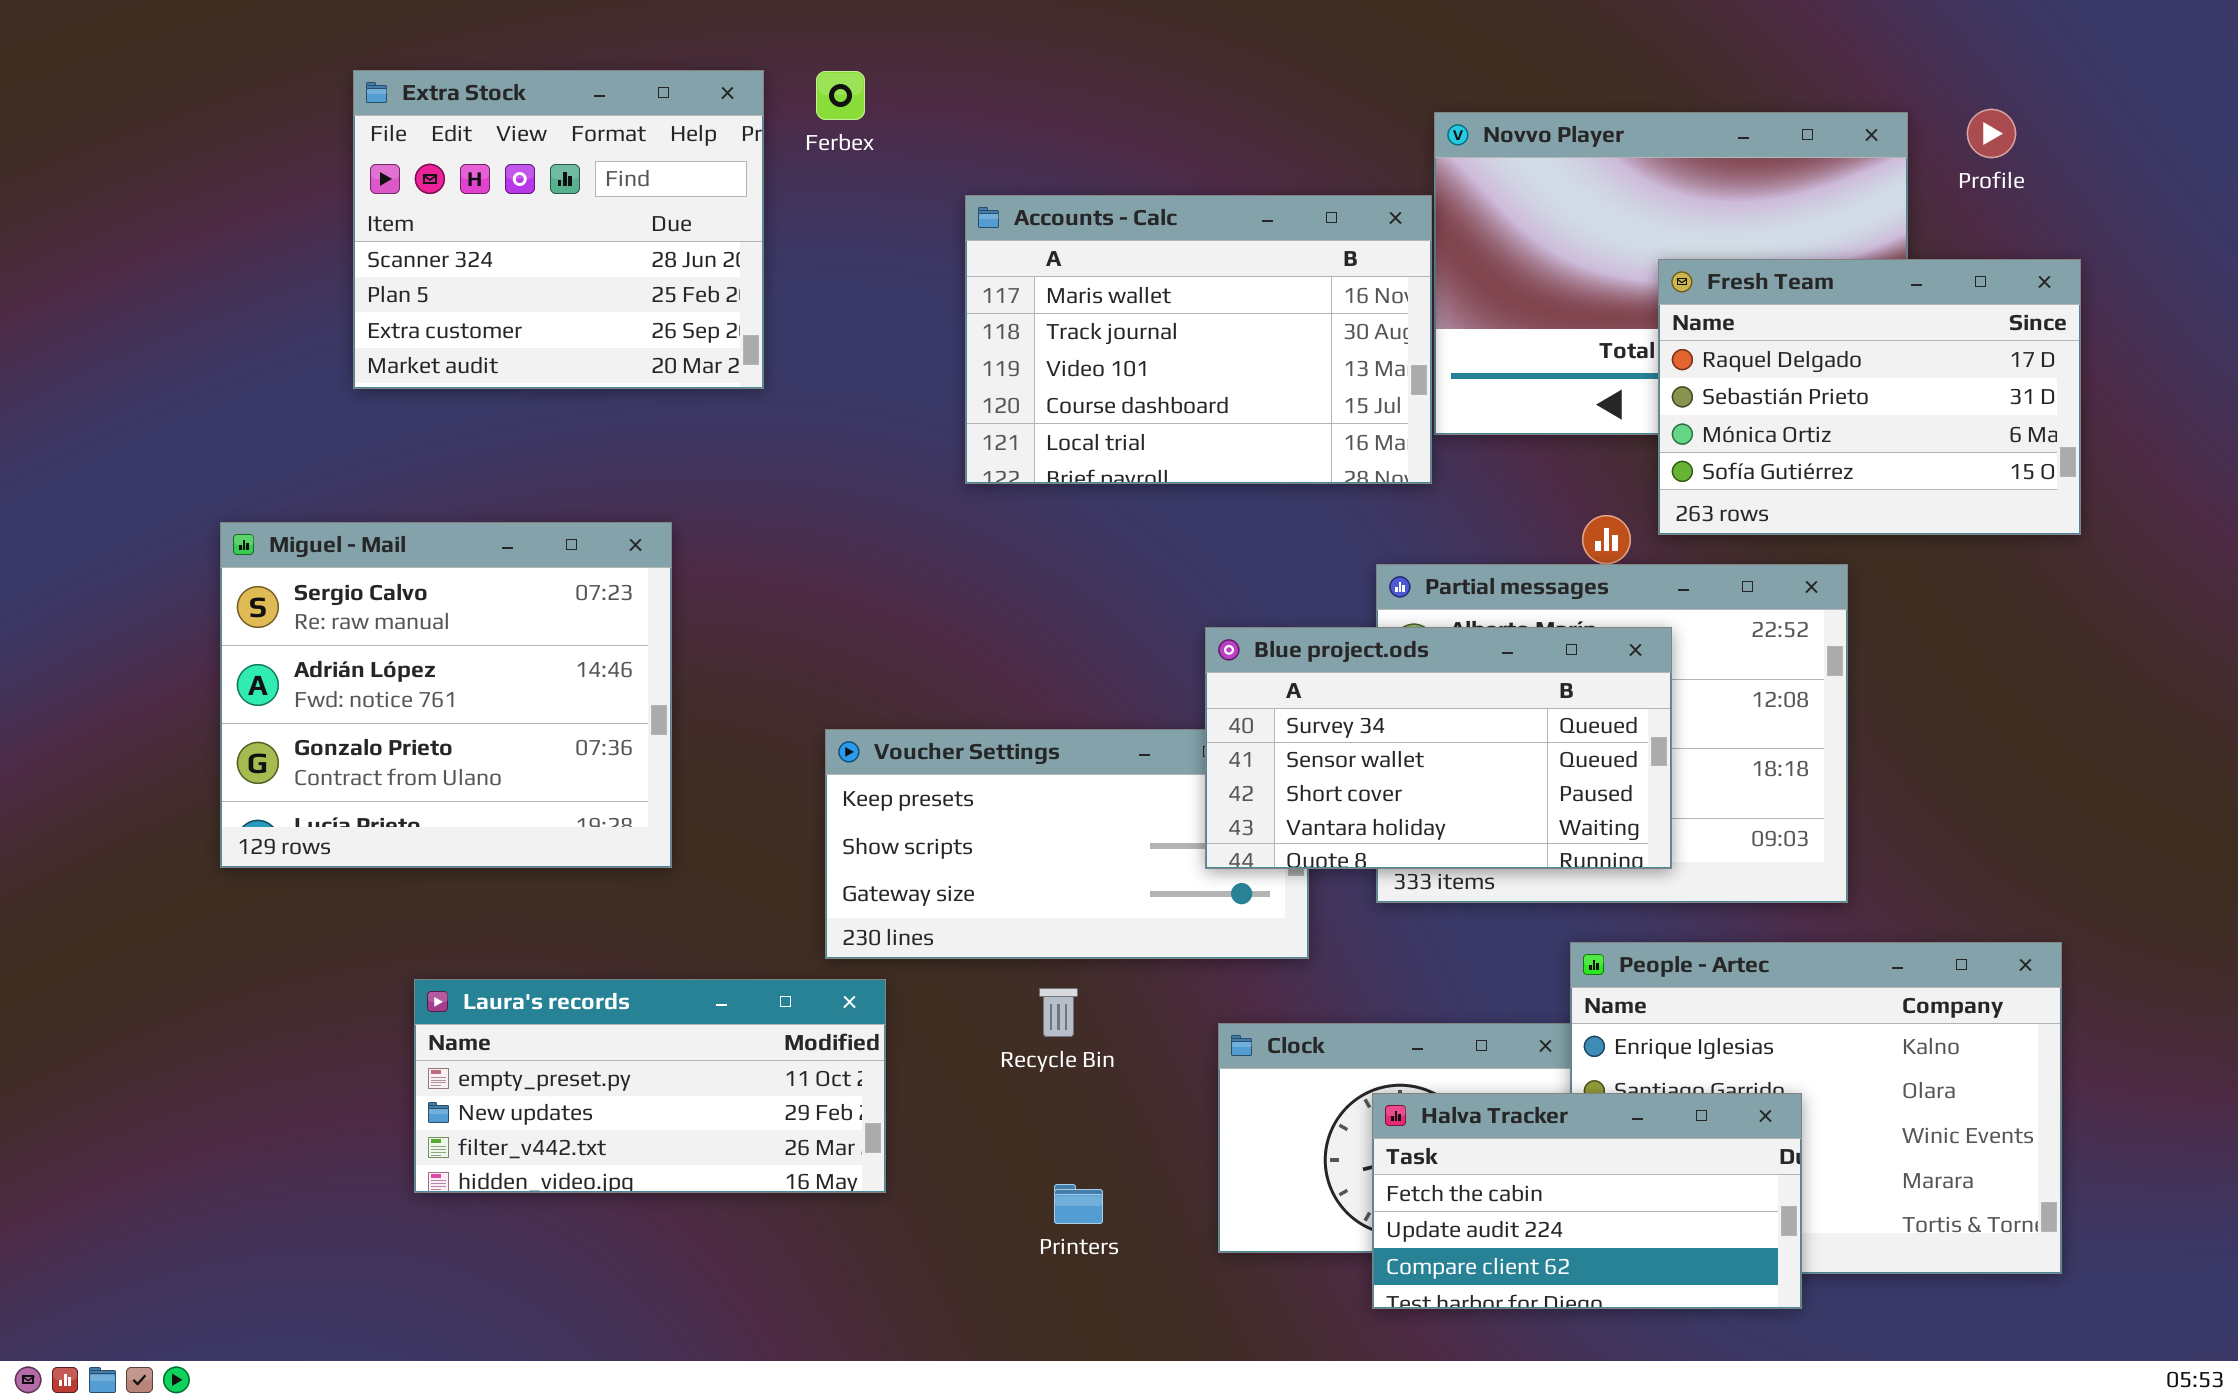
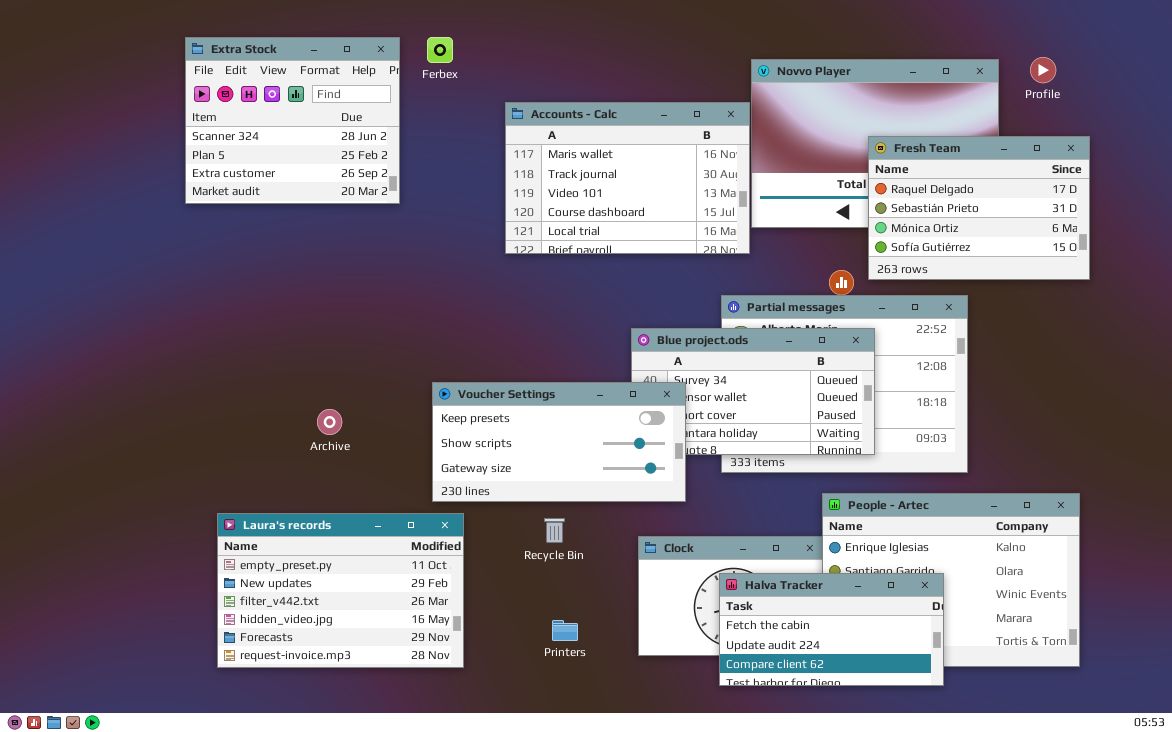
Miguel - Mail: [220,522,672,868] -> none, closed
Voucher Settings: [825,729,1309,959] -> [432,382,686,502], raised
Laura's records: [414,979,886,1193] -> [217,513,464,668], resized

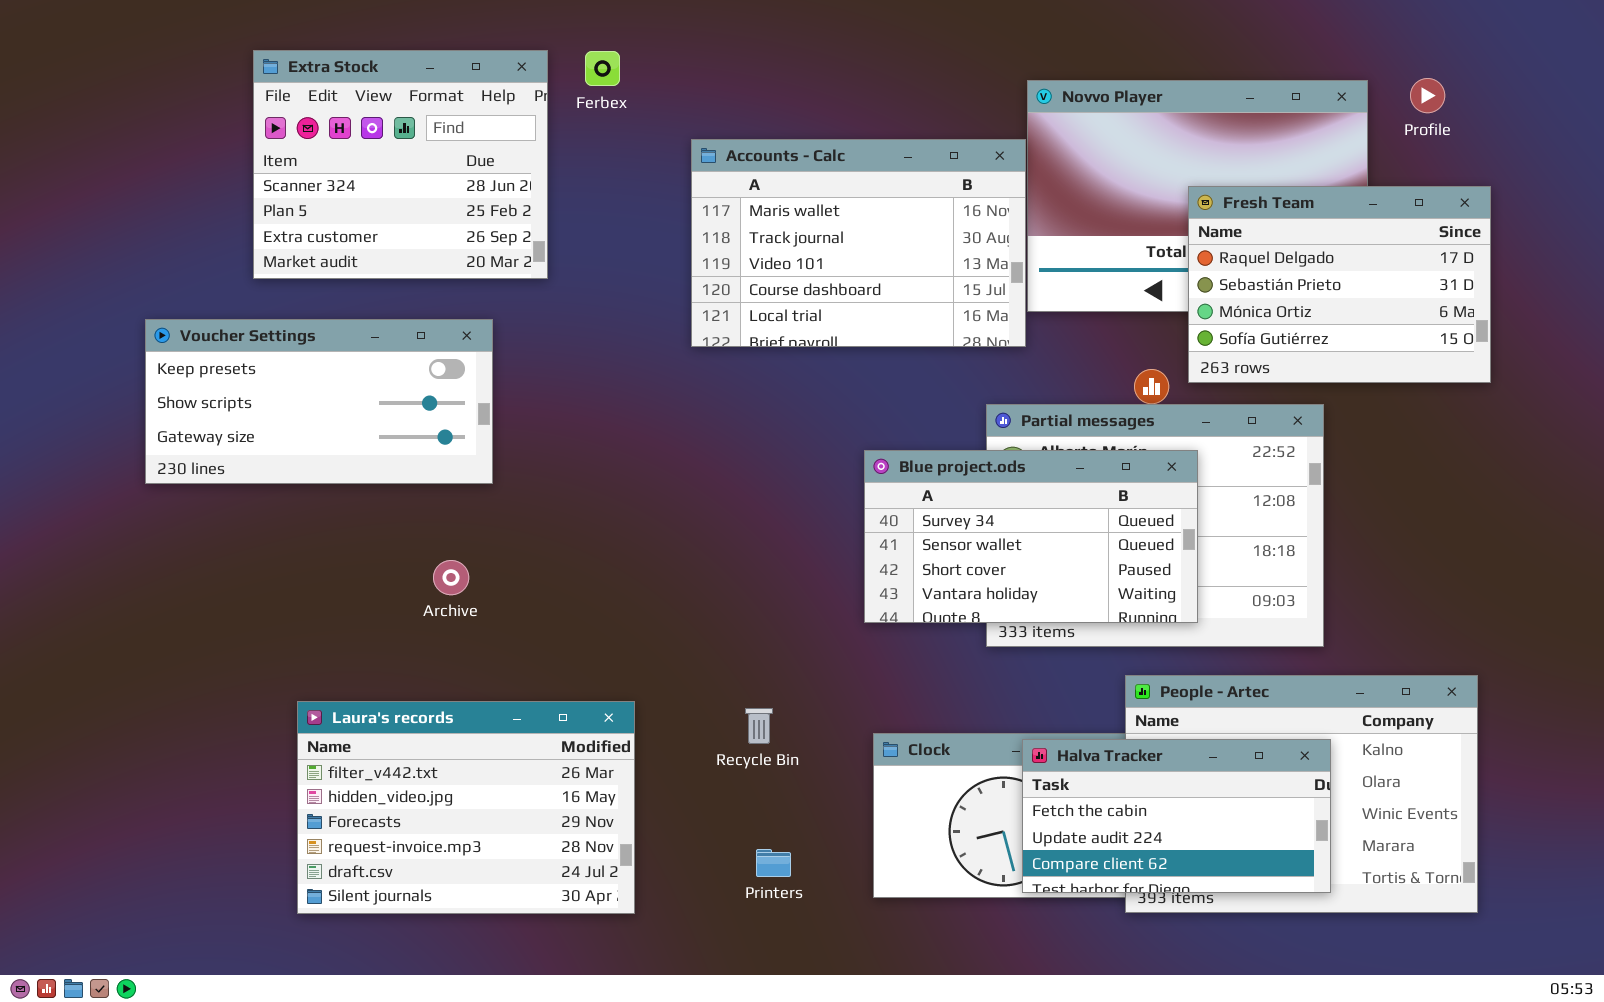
Voucher Settings: [432,382,686,502] -> [145,319,493,484], moved
Laura's records: [217,513,464,668] -> [297,701,635,914], scrolled down 2 rows
Halva Tracker: [719,573,944,686] -> [1022,739,1331,893], moved

